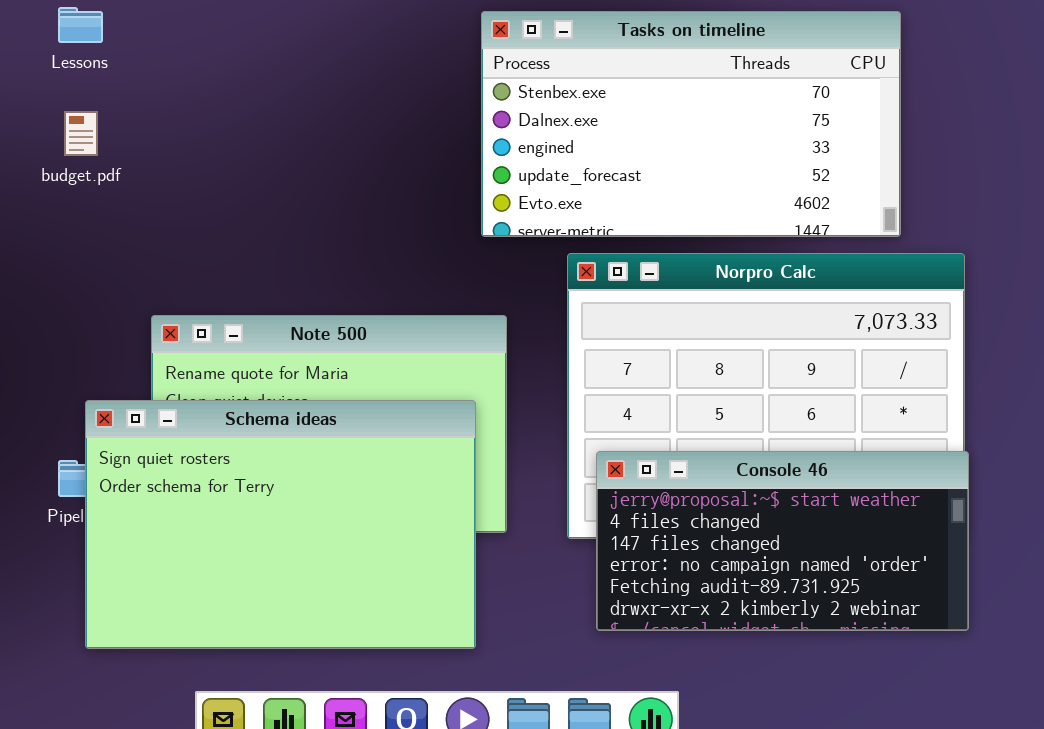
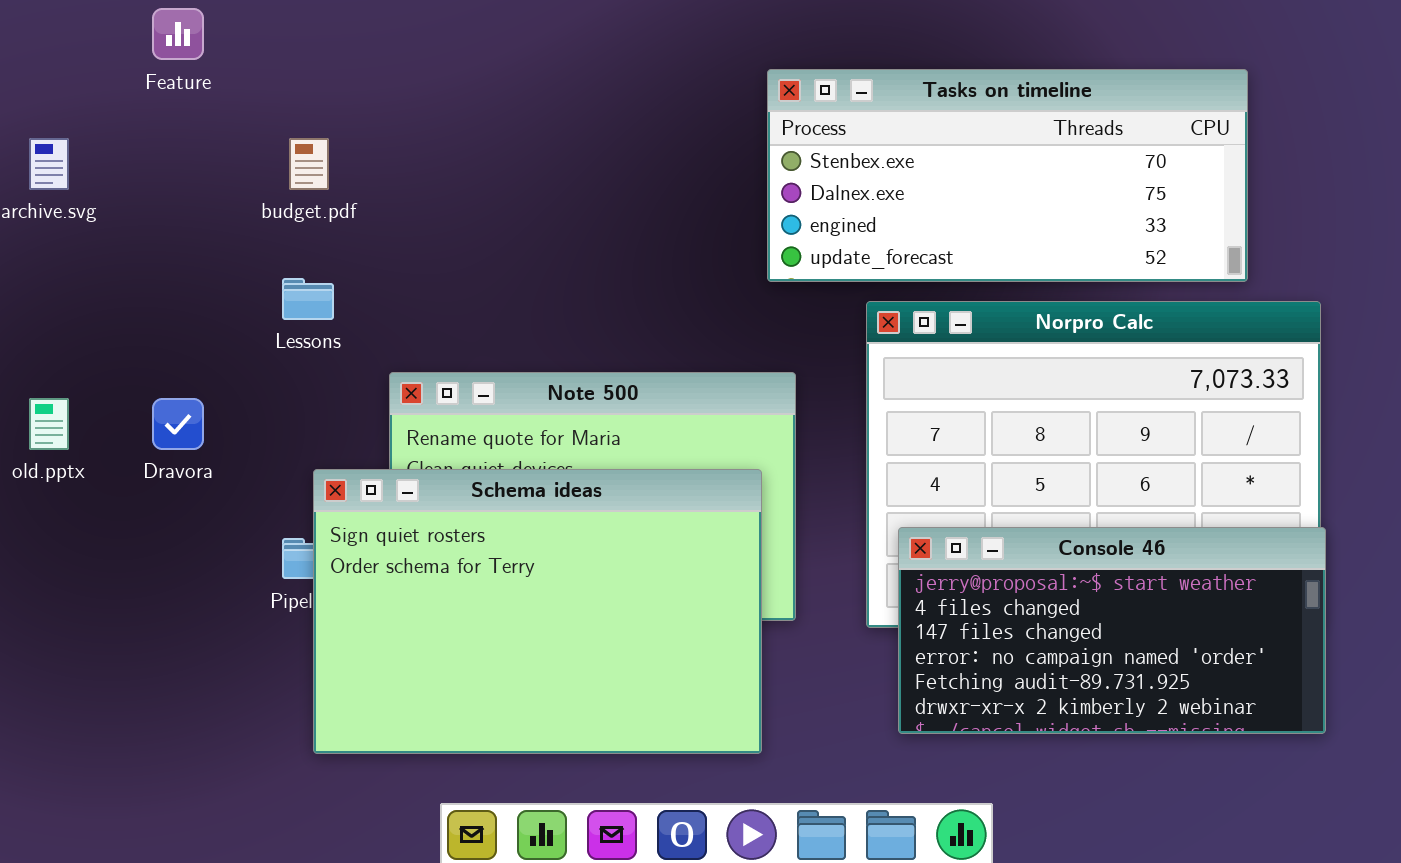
Lessons: [58,7,103,43] -> [282,278,334,320], moved
Tasks on timeline: [481,11,901,237] -> [767,69,1248,282], resized

